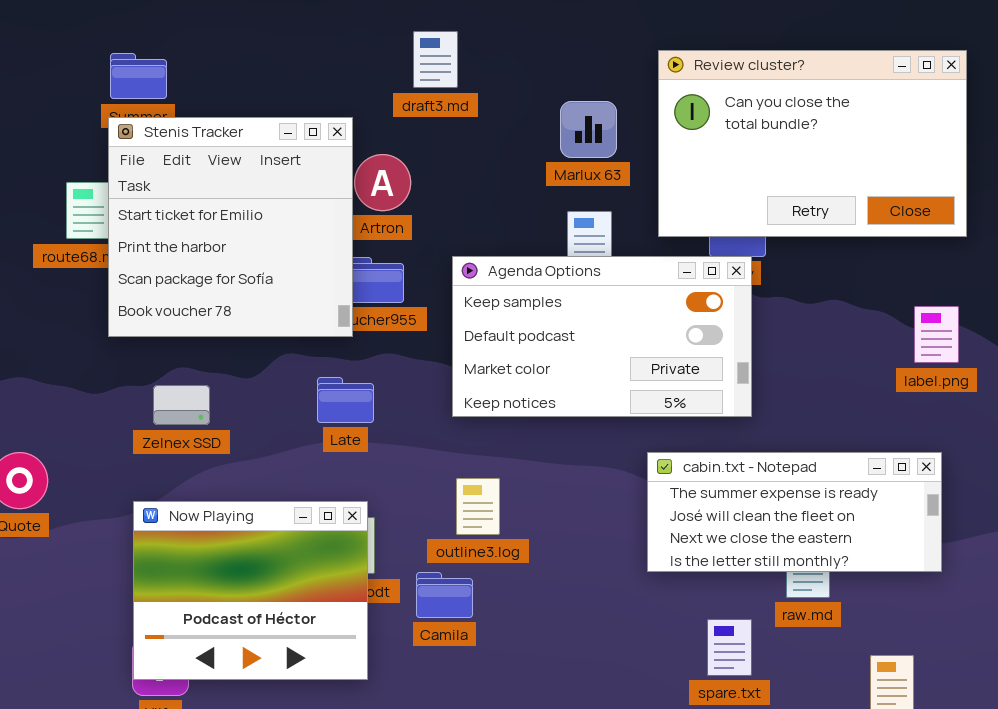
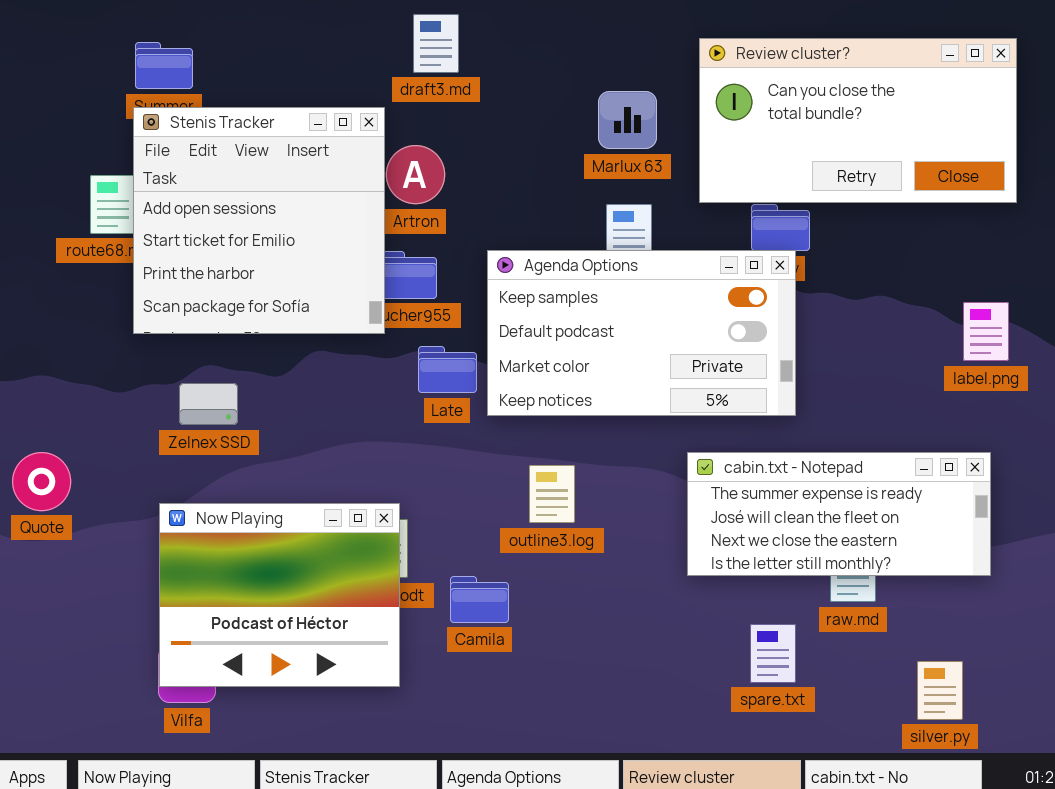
draft3.md: [413,31,458,88] -> [413,14,459,73], moved
Review cluster?: [658,50,967,237] -> [699,38,1017,203], resized
Stenis Tracker: [108,117,353,337] -> [133,107,385,334], scrolled up 1 row
Late: [317,377,374,423] -> [418,346,477,393], moved
outline3.log: [456,478,500,535] -> [529,465,575,523], moved

